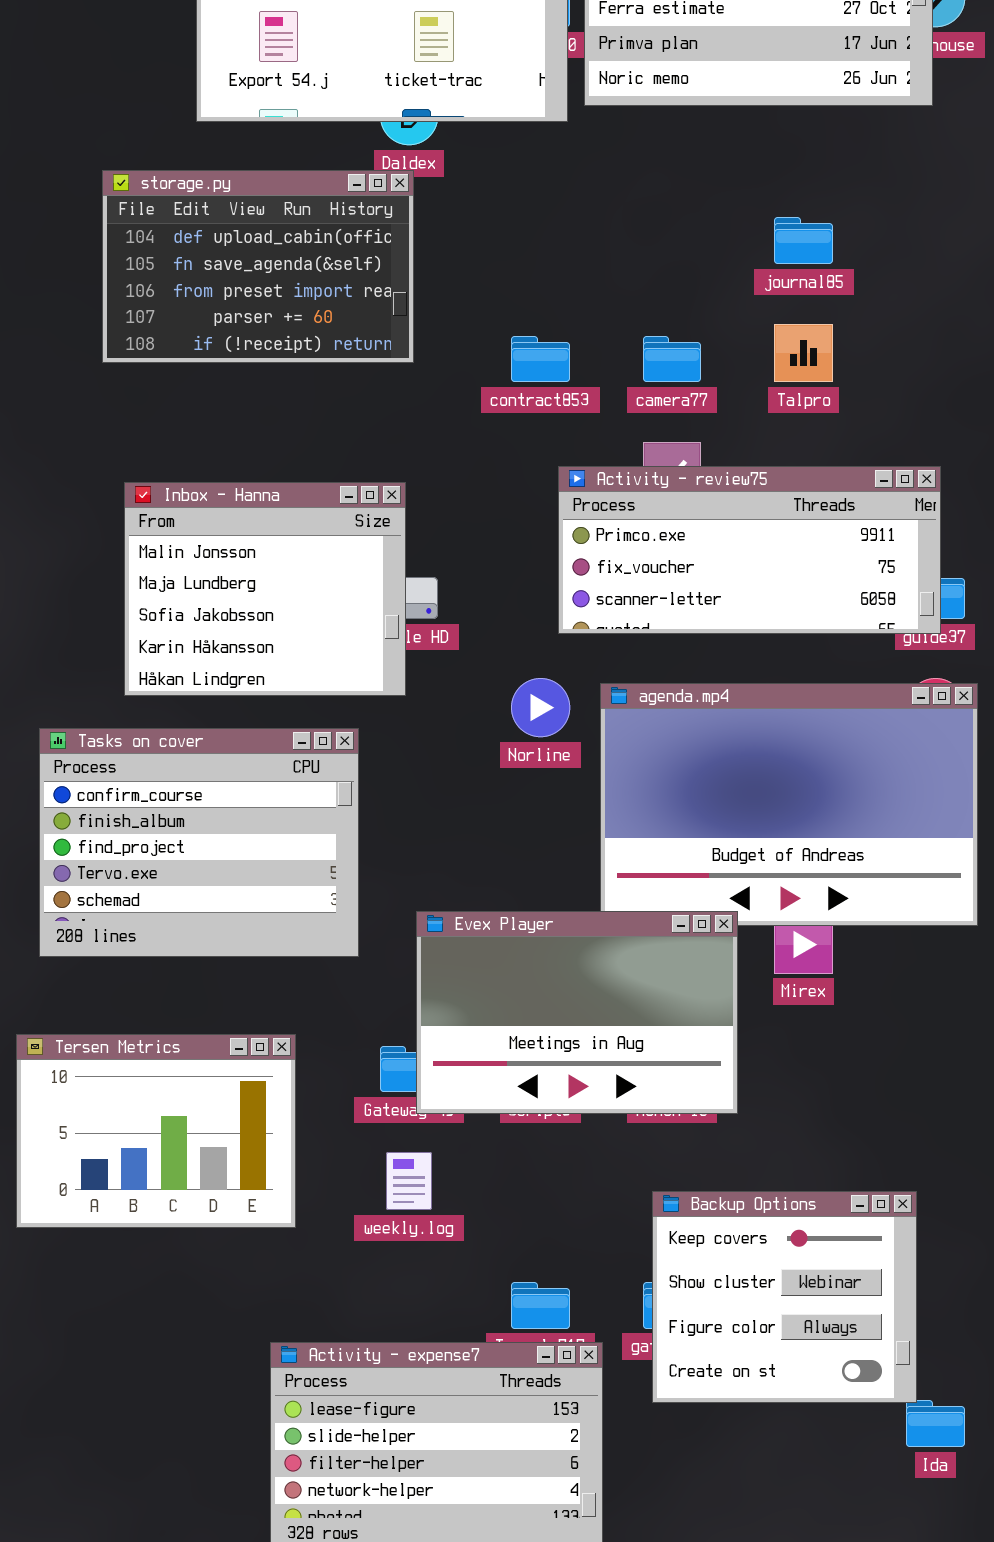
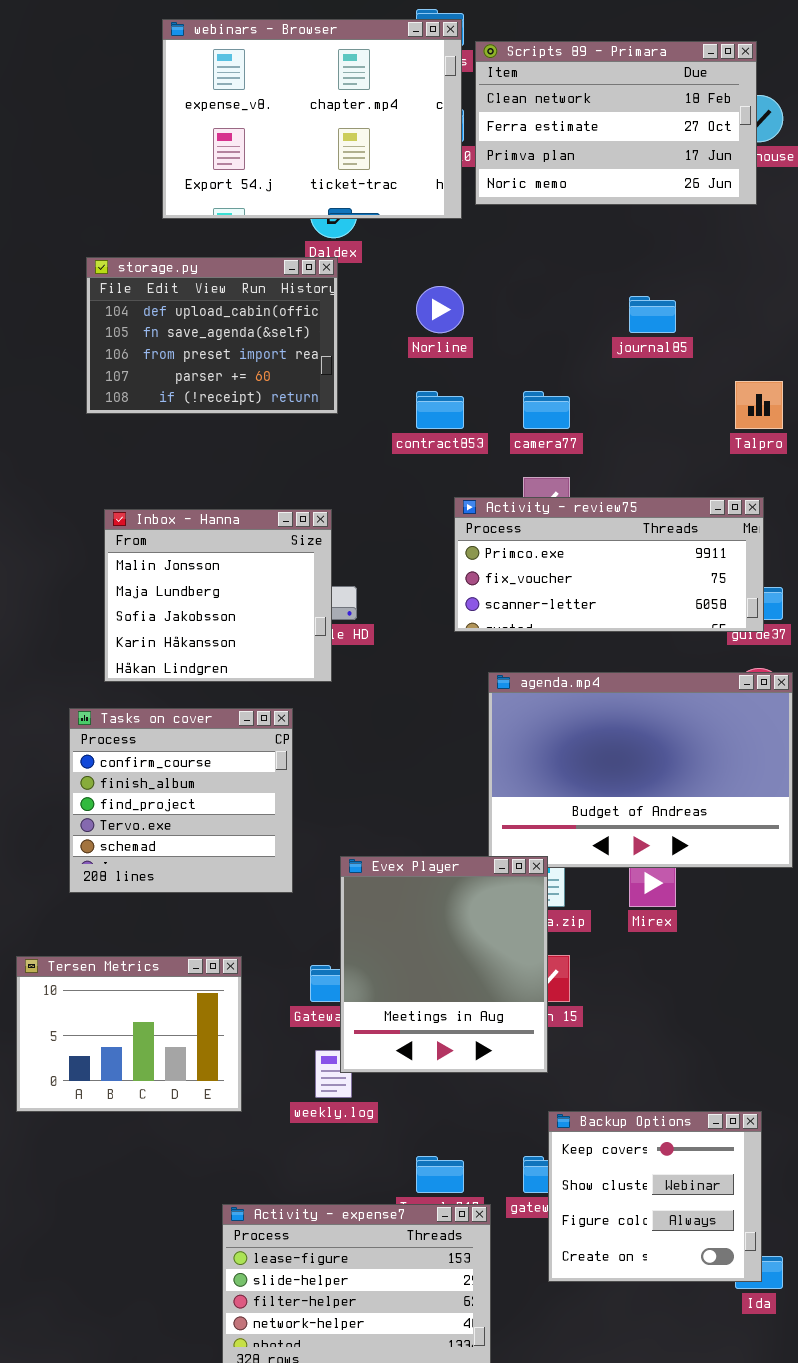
Talpro: [774,324,833,382] -> [735,381,783,429], moved
Norline: [511,678,570,737] -> [416,286,464,333], moved
Tasks on cover: [39,728,359,957] -> [69,708,293,893], resized
Evex Player: [416,911,738,1114] -> [340,856,548,1073], resized
Backup Options: [652,1191,917,1403] -> [548,1111,762,1282], moved

